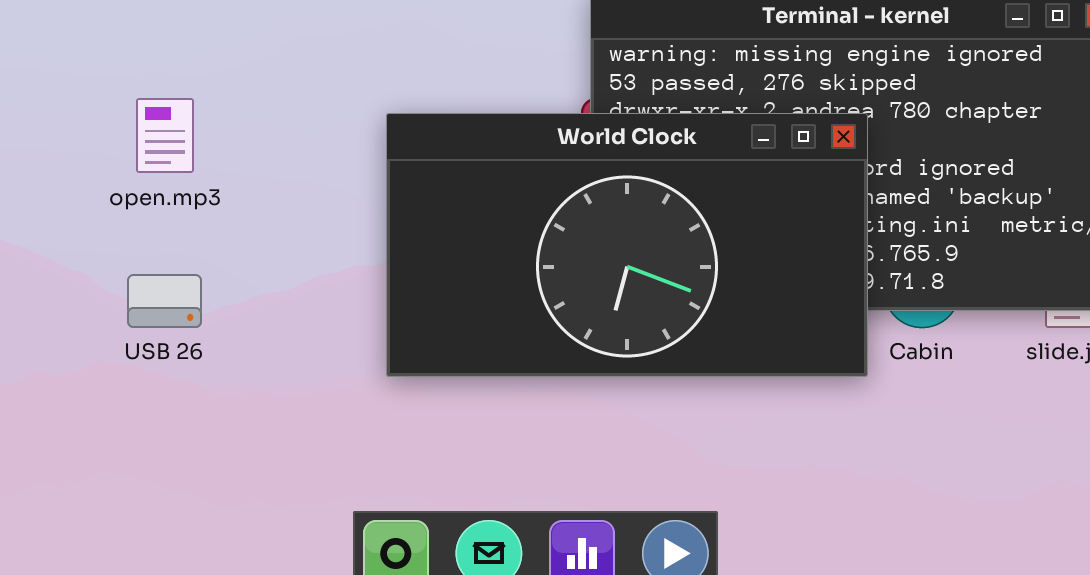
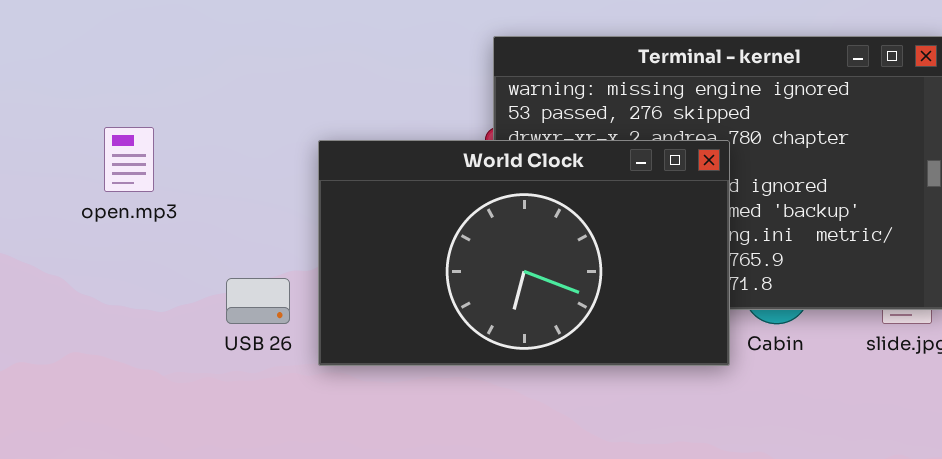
USB 26: [127,274,202,328] -> [226,278,290,324], moved

